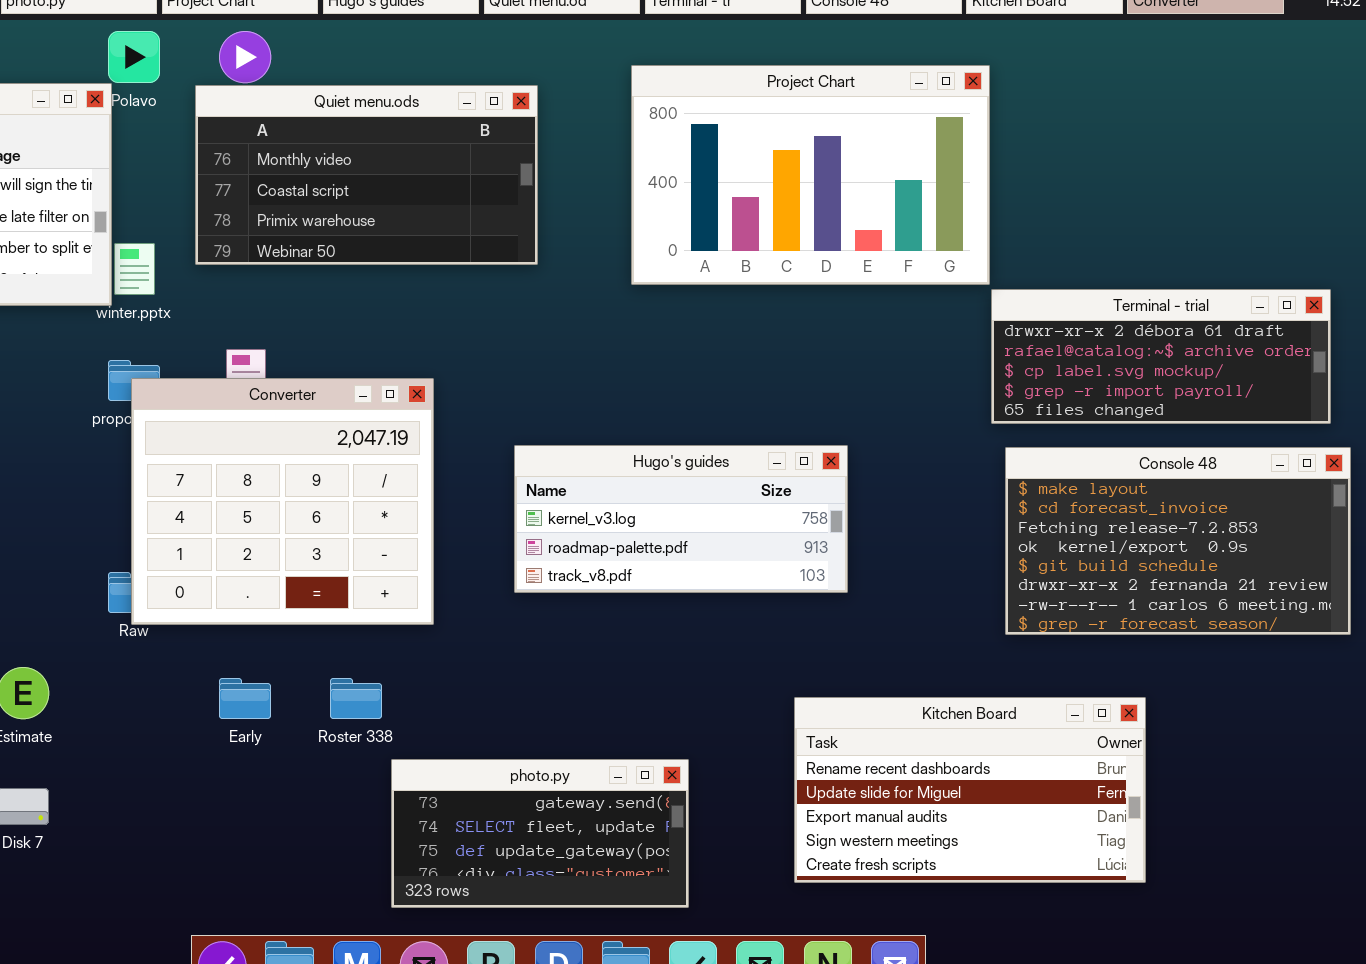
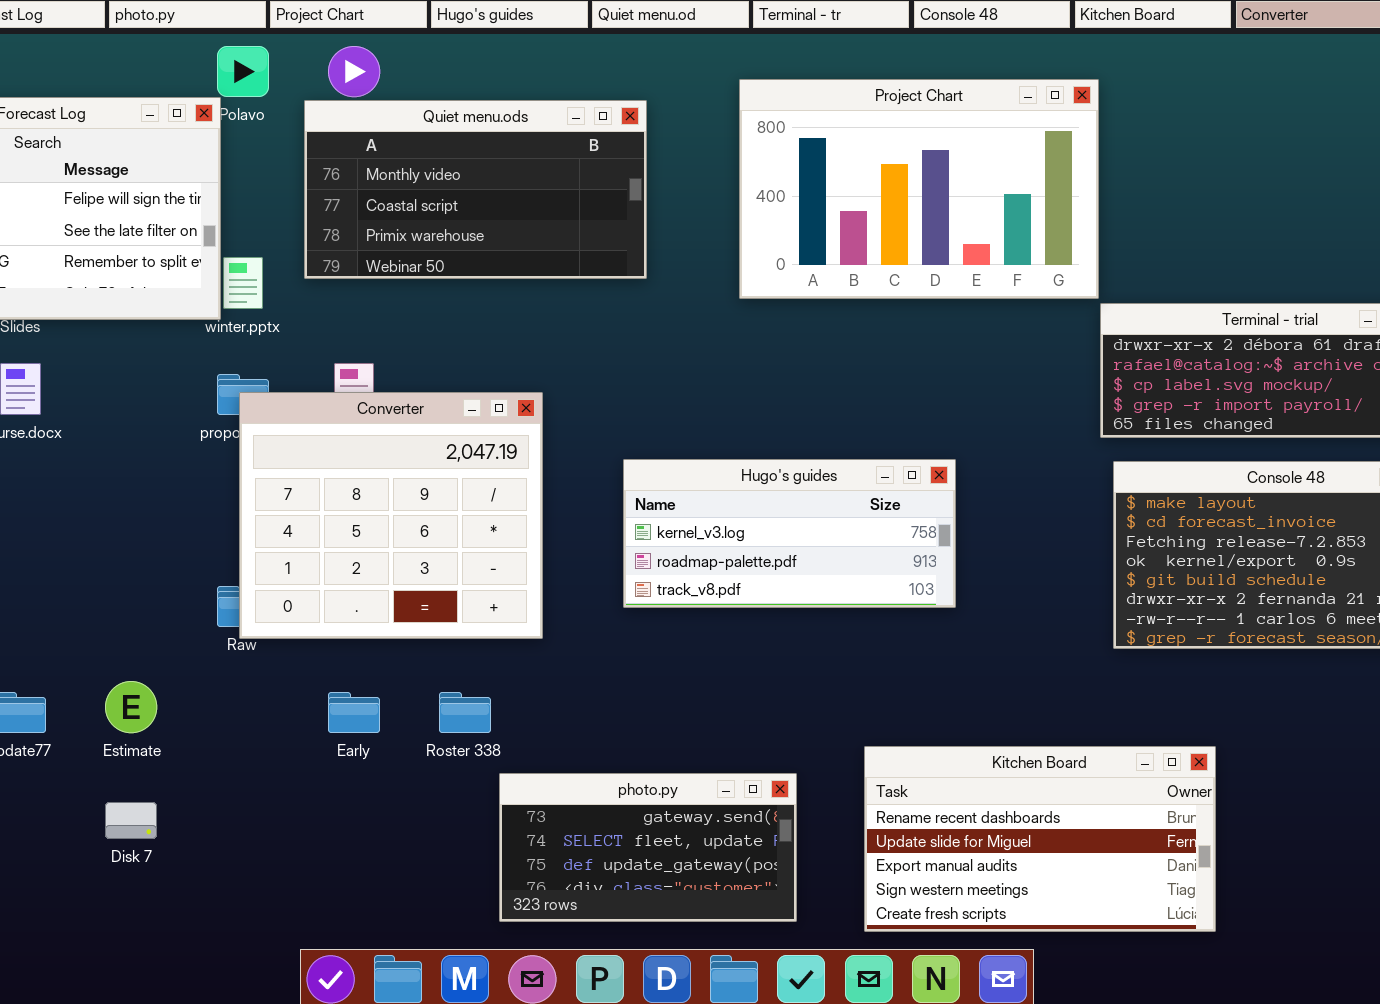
Kitchen Board: [794,697,1146,883] -> [864,746,1216,932], moved

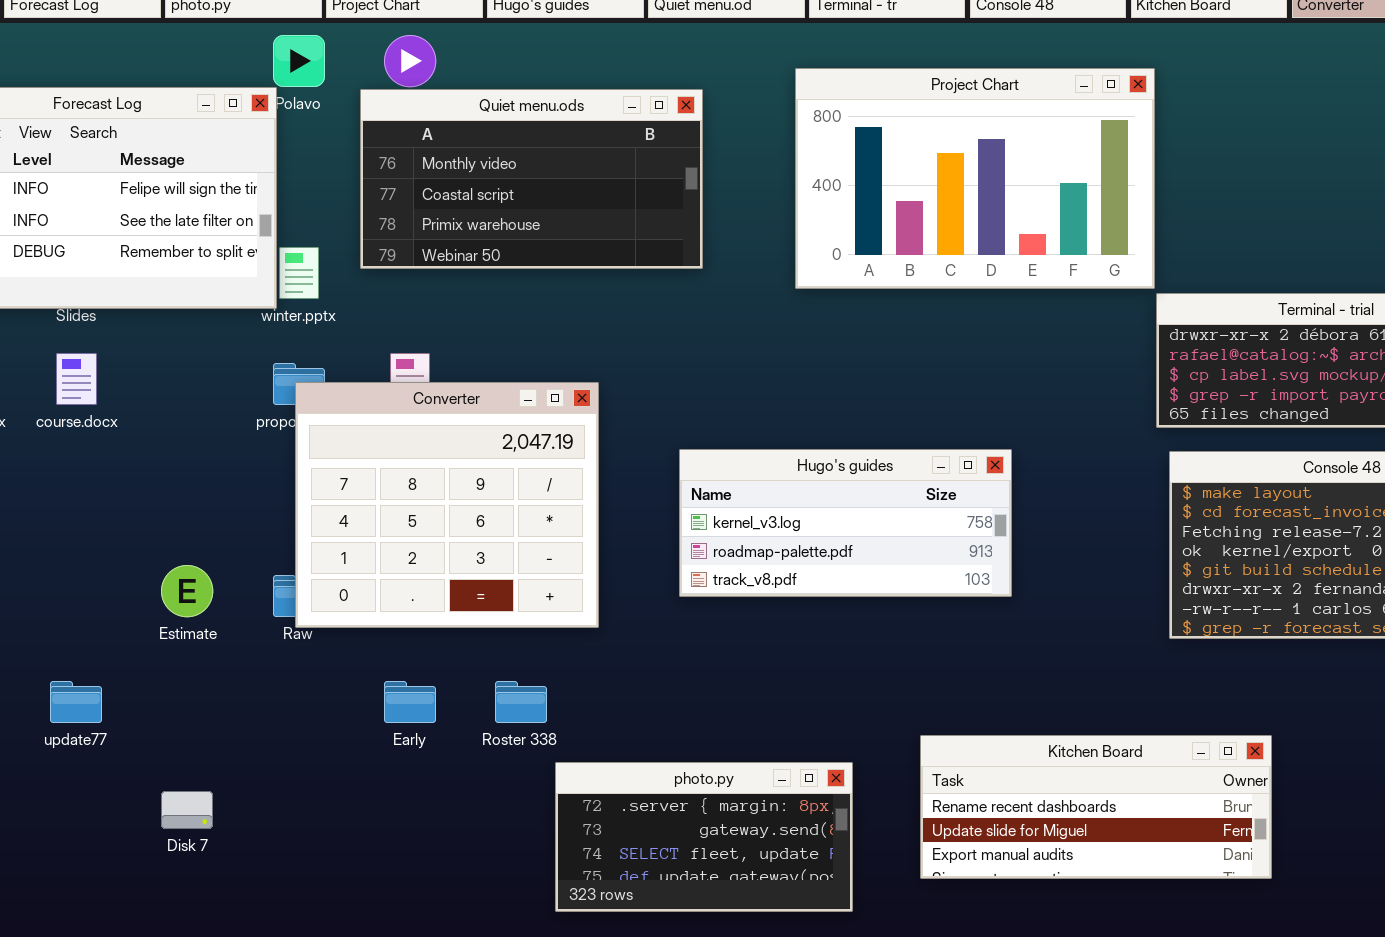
Estimate: [105,681,157,733] -> [161,565,213,617], moved
Kitchen Board: [864,746,1216,932] -> [920,735,1272,879], resized
photo.py: [499,773,797,922] -> [555,762,853,912], scrolled up 1 row

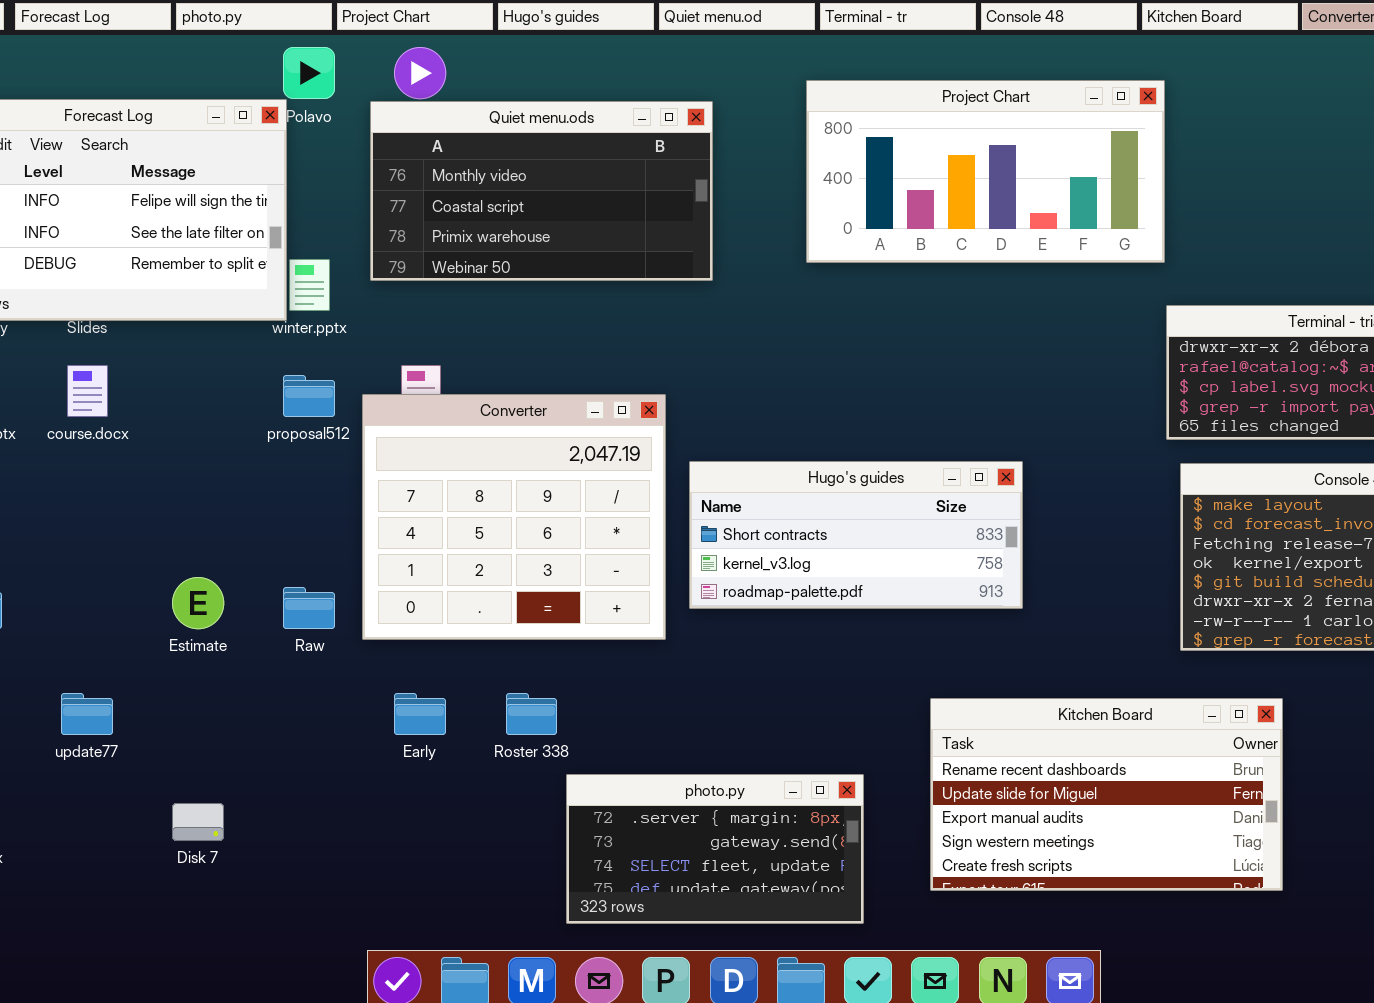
Project Chart: [795,68,1155,289] -> [806,80,1165,263], resized
Converter: [295,382,599,628] -> [362,394,666,640], moved
Hugo's guides: [679,449,1012,597] -> [689,461,1023,609], scrolled up 1 row
Kitchen Board: [920,735,1272,879] -> [930,698,1283,891], resized

